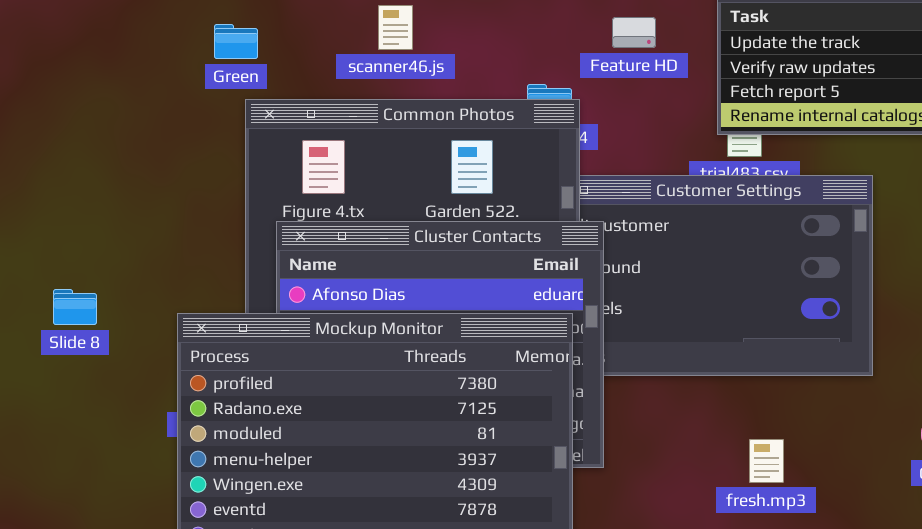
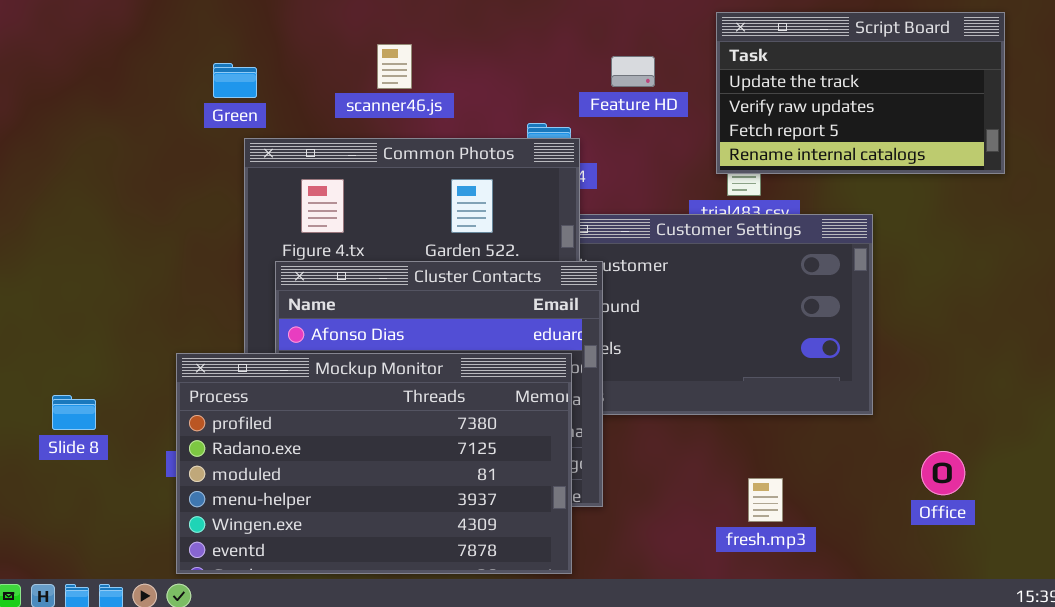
Slide 8: [53,289,97,325] -> [52,395,96,430], moved

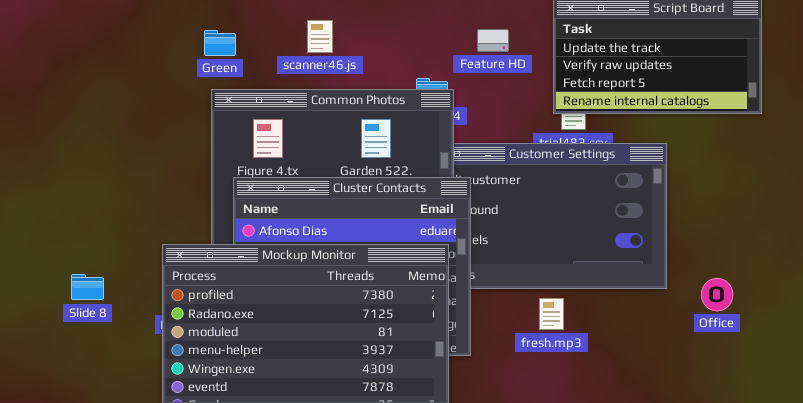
Green: [213,63,257,98] -> [204,30,236,56], moved
Office: [921,451,965,495] -> [701,278,733,311], moved
fresh.mp3: [748,478,783,522] -> [539,298,564,330], moved

